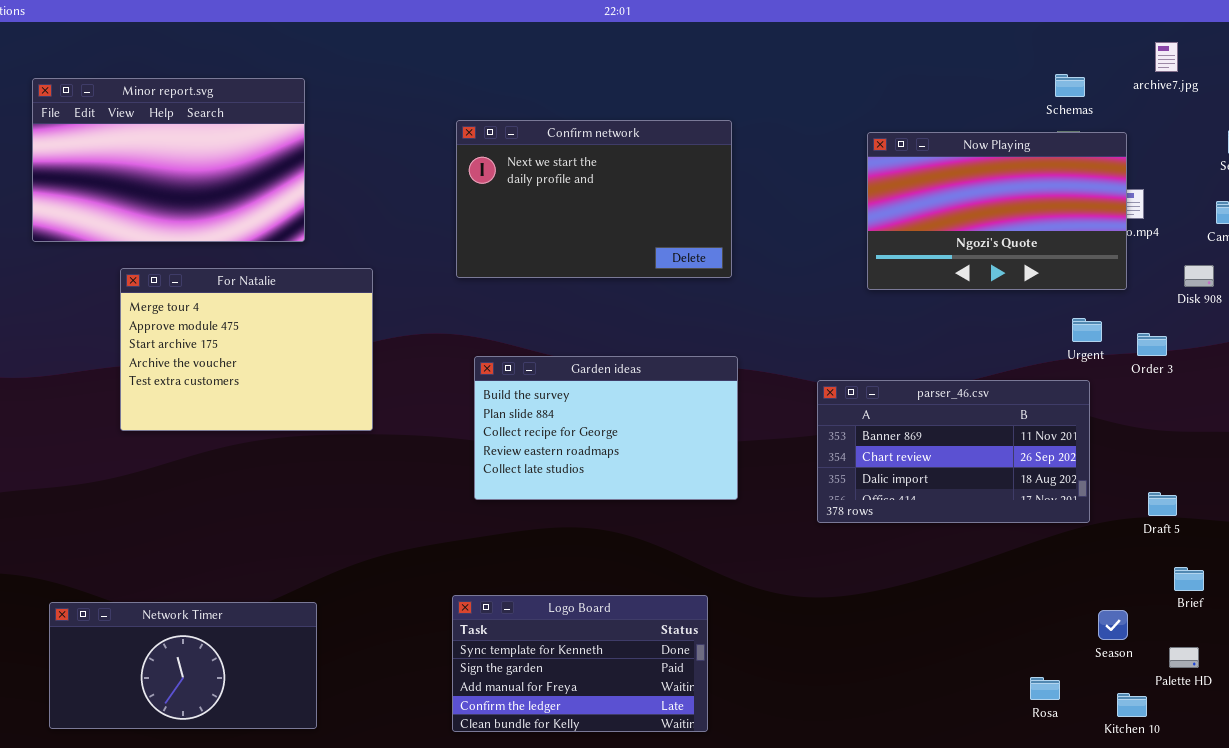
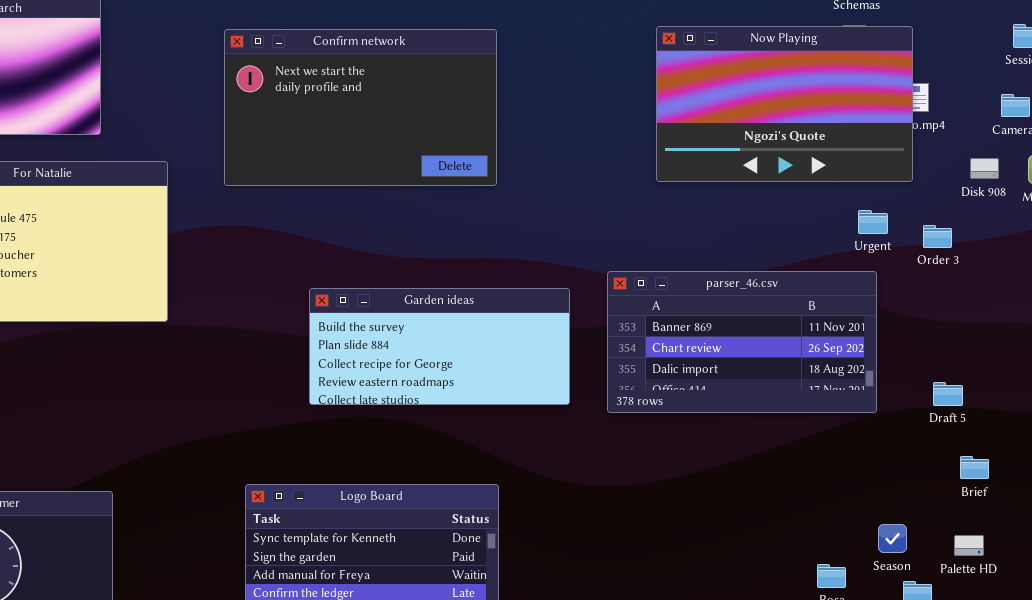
Confirm network: [456,120,732,278] -> [224,29,497,186], moved
Garden ideas: [474,356,738,500] -> [309,288,570,405], moved, resized
Season: [1098,610,1128,640] -> [878,524,907,553], moved

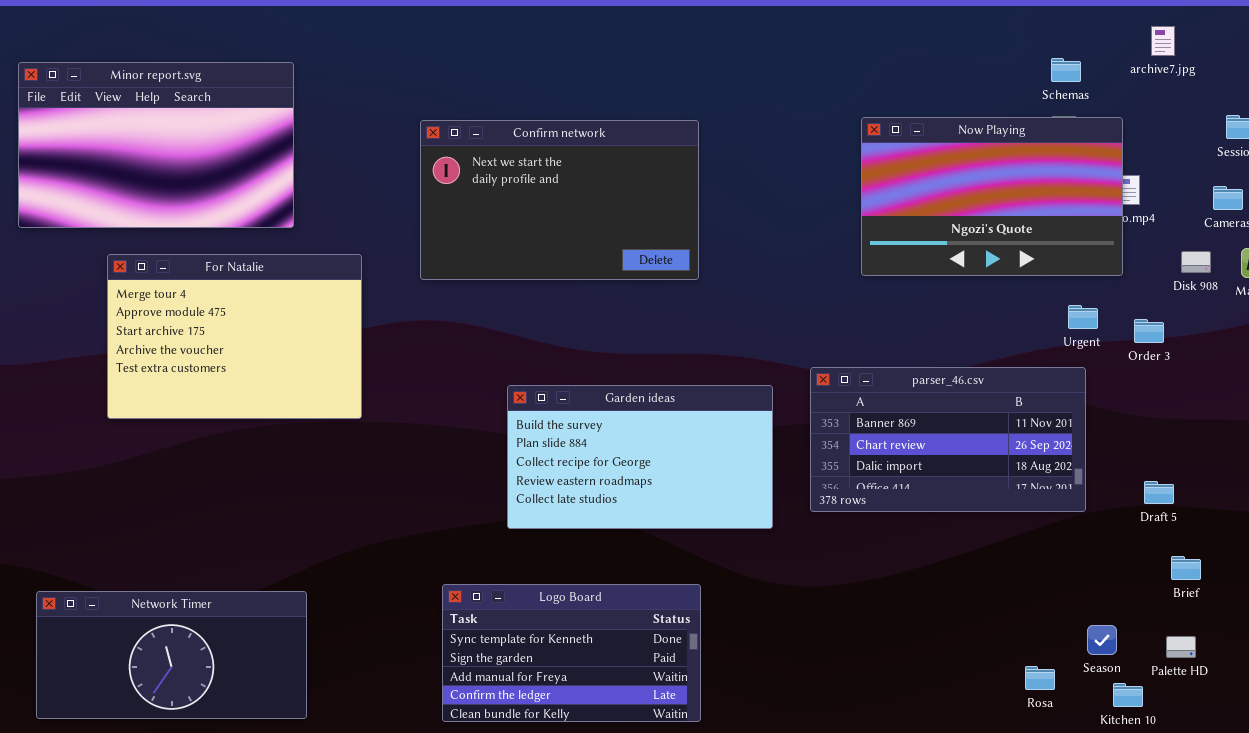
Garden ideas: [309,288,570,405] -> [507,385,773,529], resized

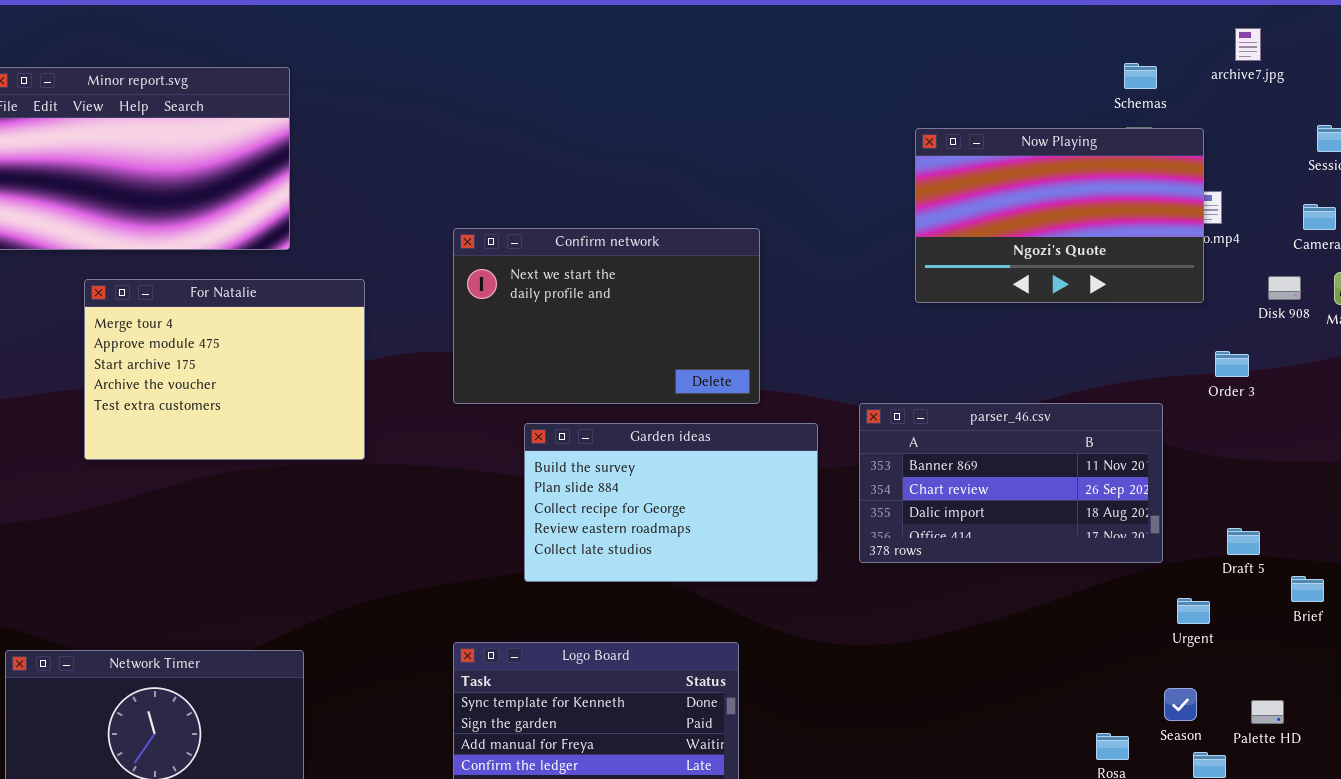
Confirm network: [420,120,699,280] -> [453,228,760,404], moved
Urgent: [1068,305,1098,329] -> [1177,598,1210,624], moved
Brief: [1171,556,1201,580] -> [1291,576,1324,602], moved

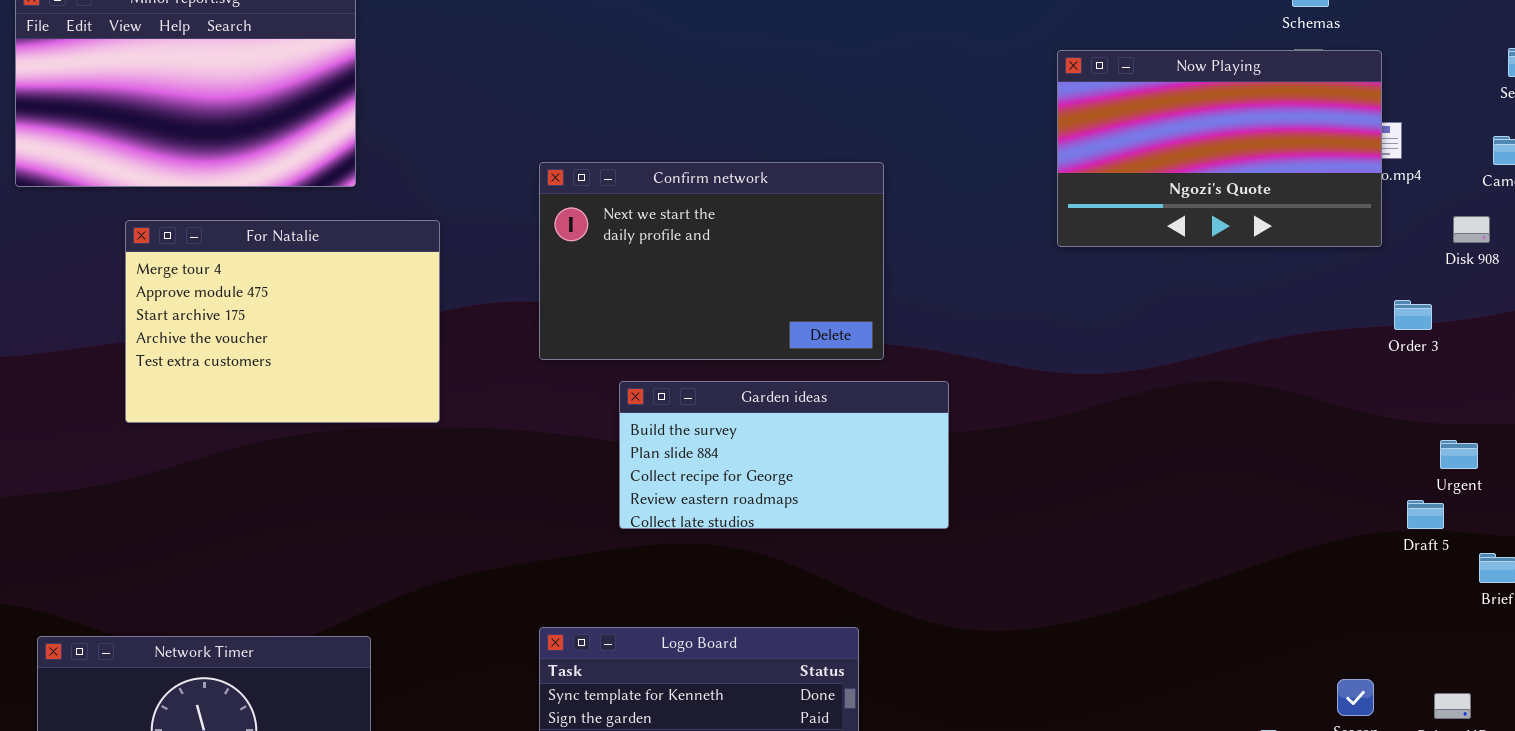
parser_46.csv: [859,403,1163,563] -> none, closed
Garden ideas: [524,423,818,582] -> [619,381,949,529], resized
Urgent: [1177,598,1210,624] -> [1440,440,1478,469], moved

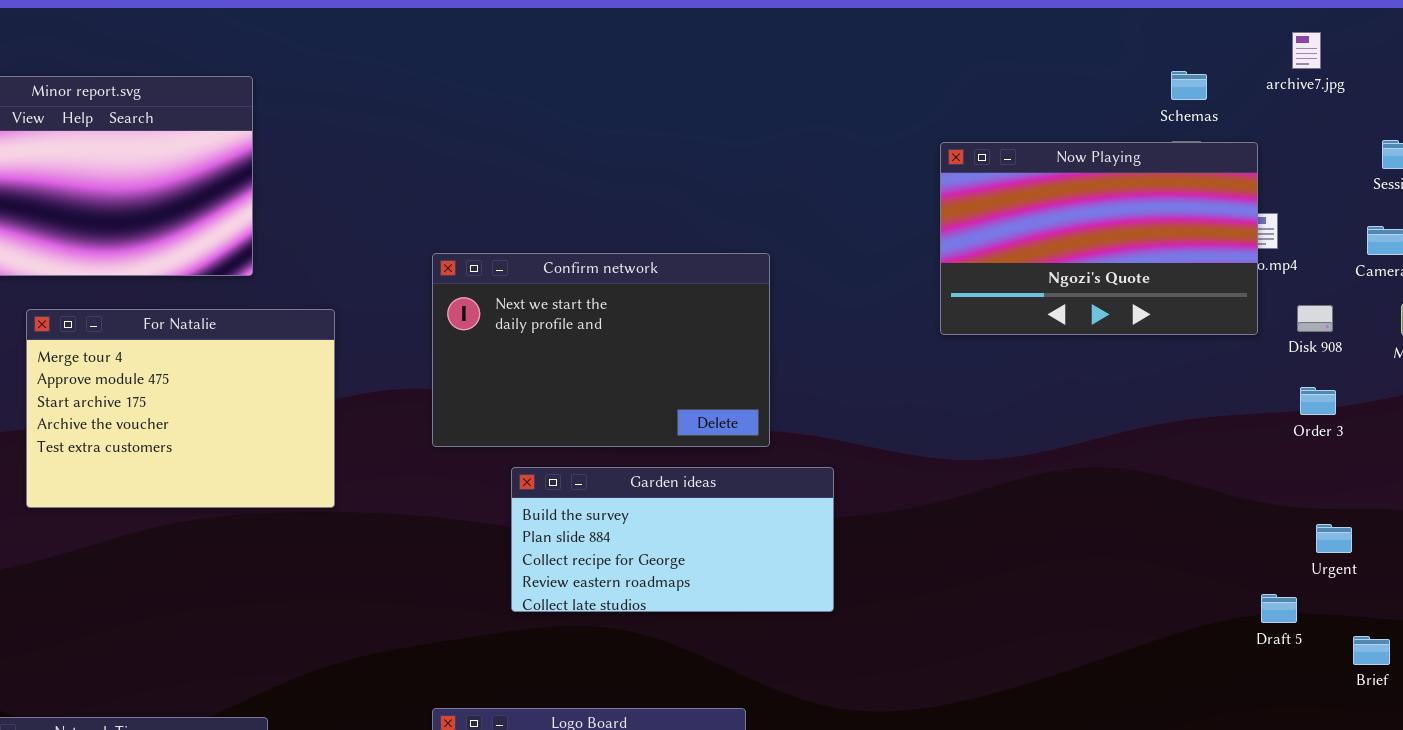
Disk 908: [1453,216,1490,243] -> [1297,305,1333,332], moved
Order 3: [1394,300,1432,330] -> [1300,387,1336,415], moved
Draft 5: [1407,500,1444,529] -> [1261,594,1297,623], moved

